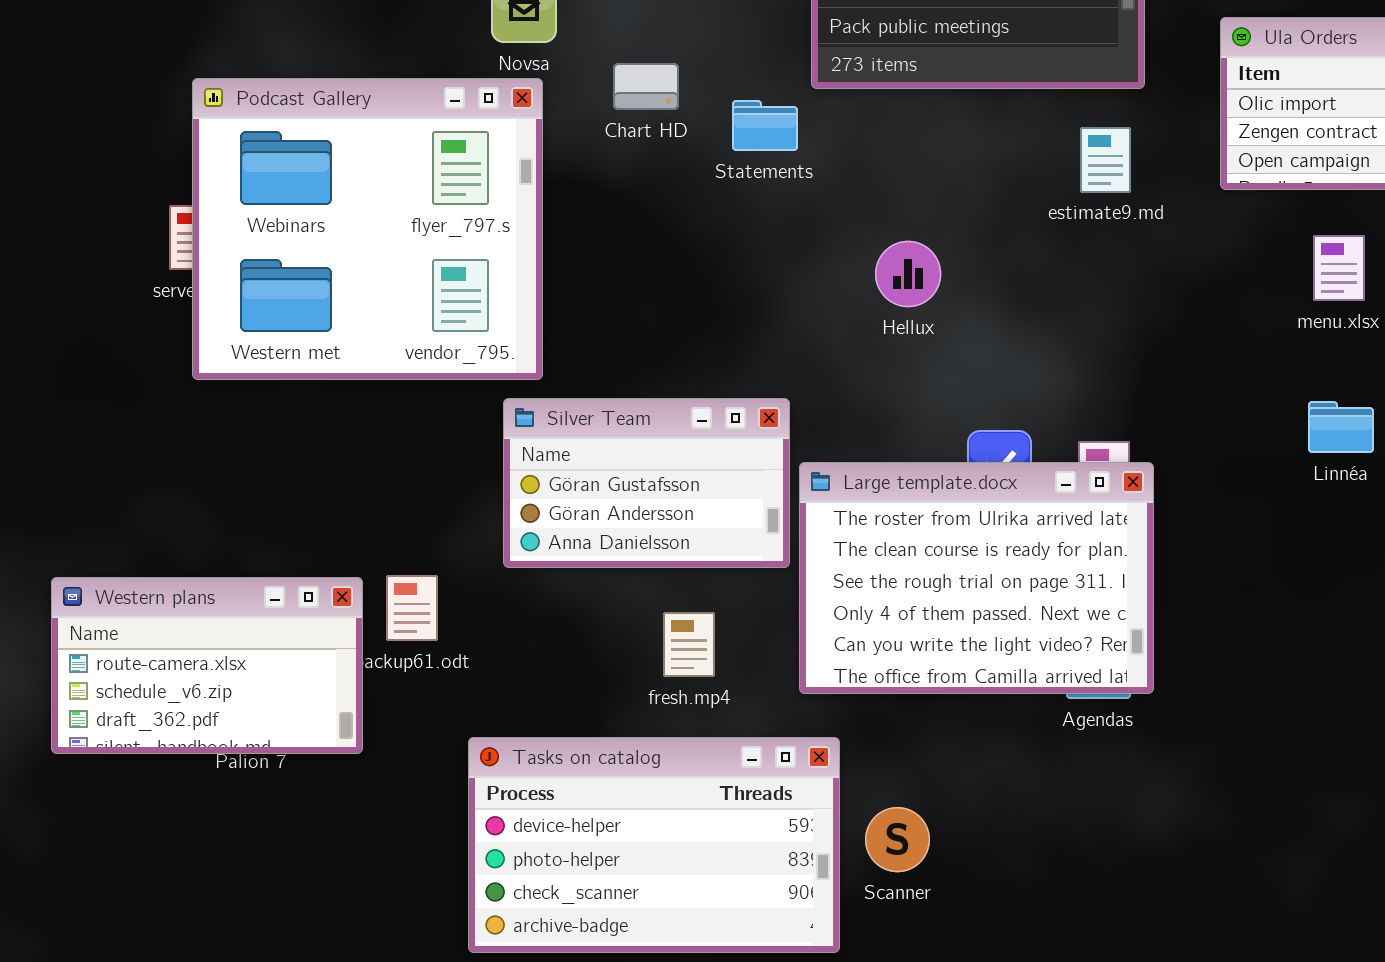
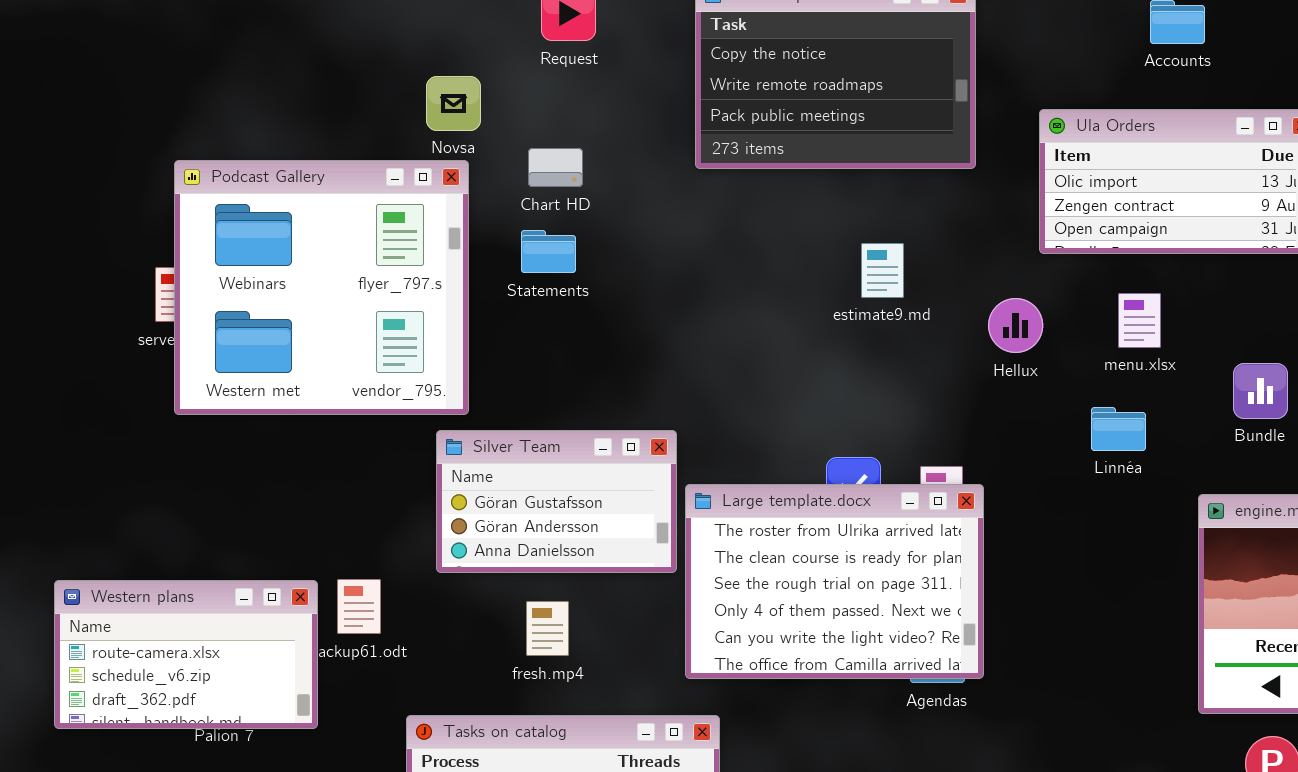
Statements: [732,100,798,151] -> [521,230,576,273], moved
estimate9.md: [1080,127,1131,193] -> [861,243,904,298], moved
Hellux: [875,241,941,307] -> [988,298,1043,353], moved
Linnéa: [1308,401,1374,453] -> [1091,407,1146,451], moved
fresh.mp4: [663,612,715,677] -> [526,601,569,656], moved

